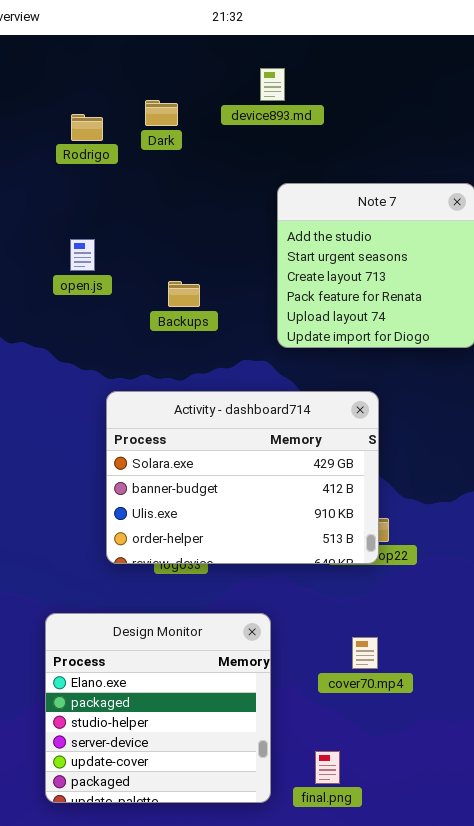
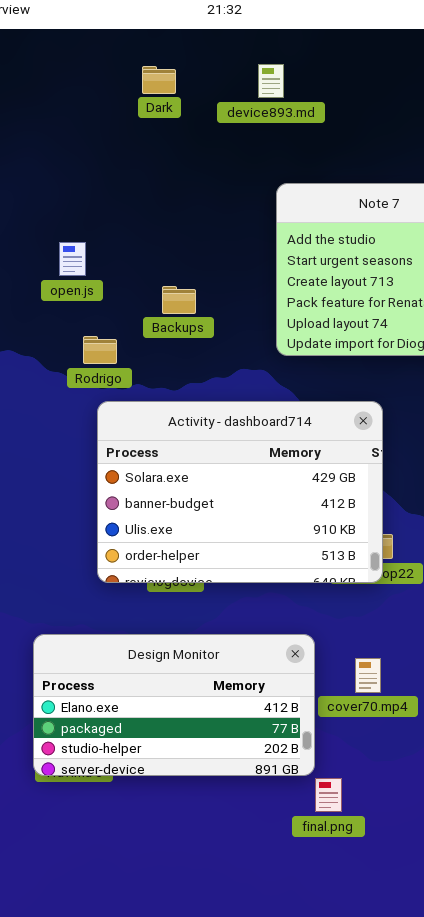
Dark: [145,100,178,126] -> [142,66,176,94], moved
Rodrigo: [71,114,103,141] -> [83,336,117,364], moved
Design Monitor: [45,613,271,803] -> [33,634,315,776], resized

